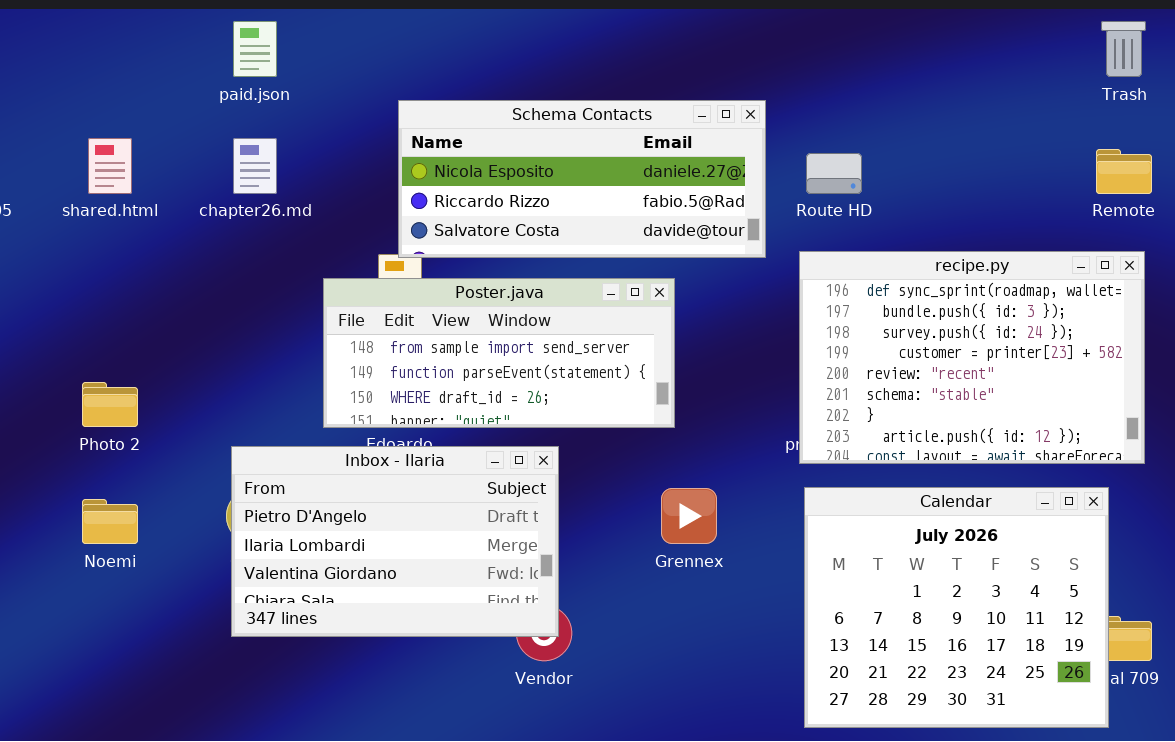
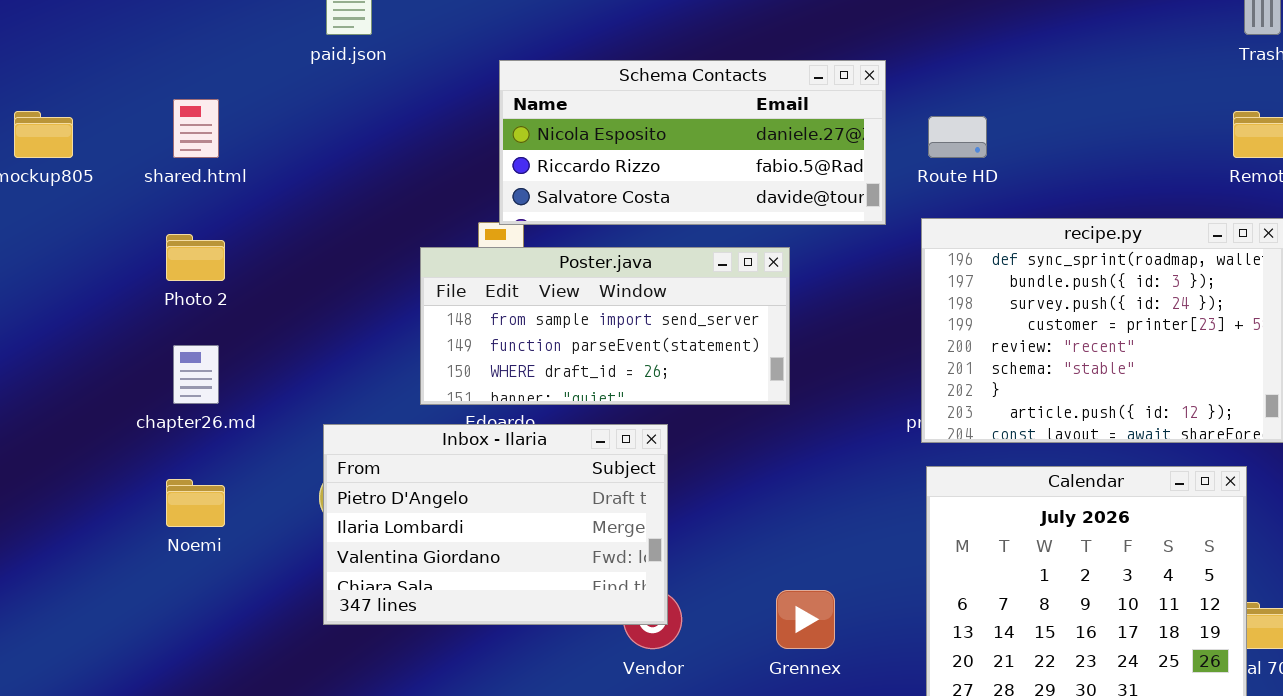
chapter26.md: [233,138,277,194] -> [173,345,219,404], moved
Photo 2: [82,382,138,427] -> [166,234,225,281], moved
Grennex: [661,488,717,544] -> [776,590,835,649], moved

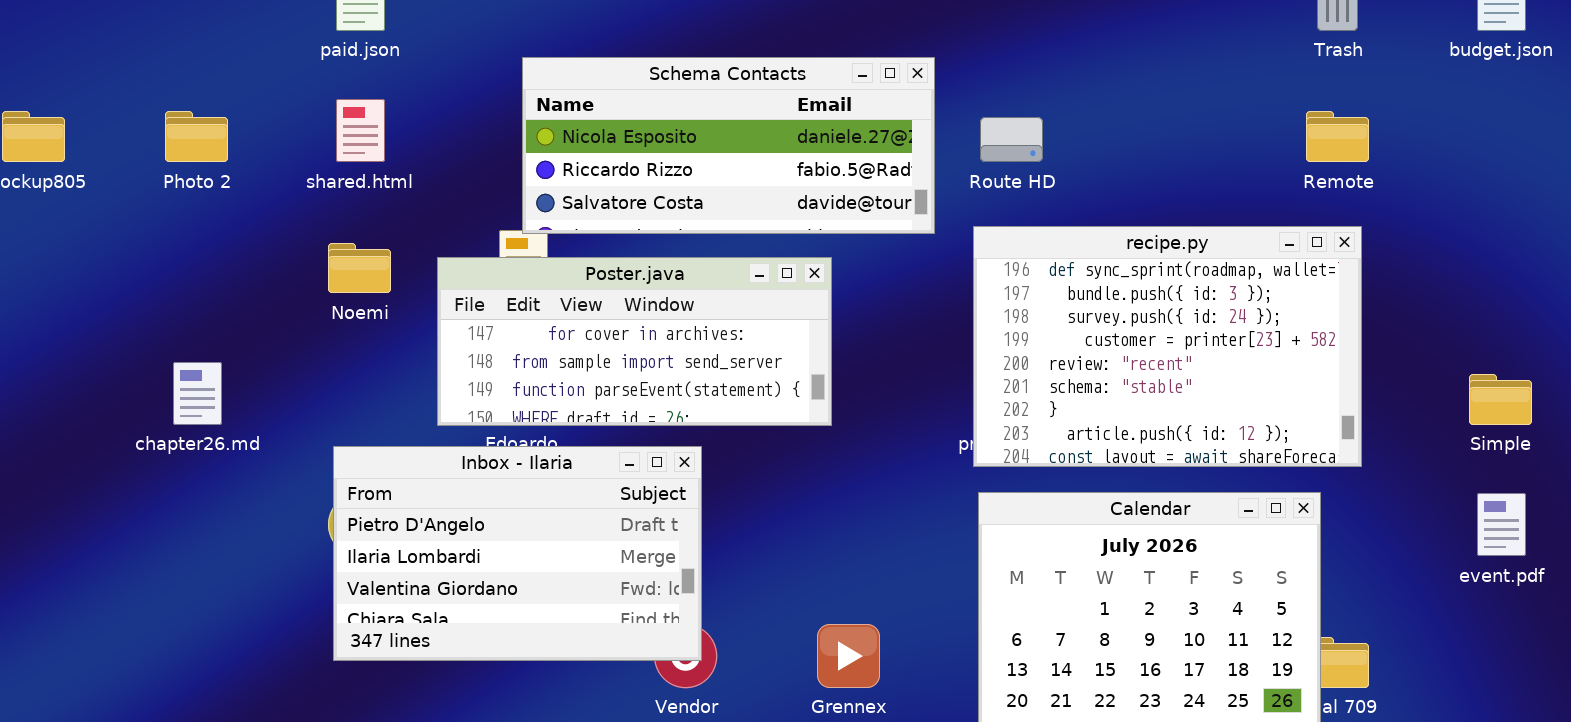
shared.html: [173,99,219,158] -> [336,99,385,162], moved
Photo 2: [166,234,225,281] -> [165,111,228,162], moved
Poster.java: [420,247,790,405] -> [437,257,832,426], scrolled up 1 row
Noemi: [166,479,225,527] -> [328,243,391,293], moved

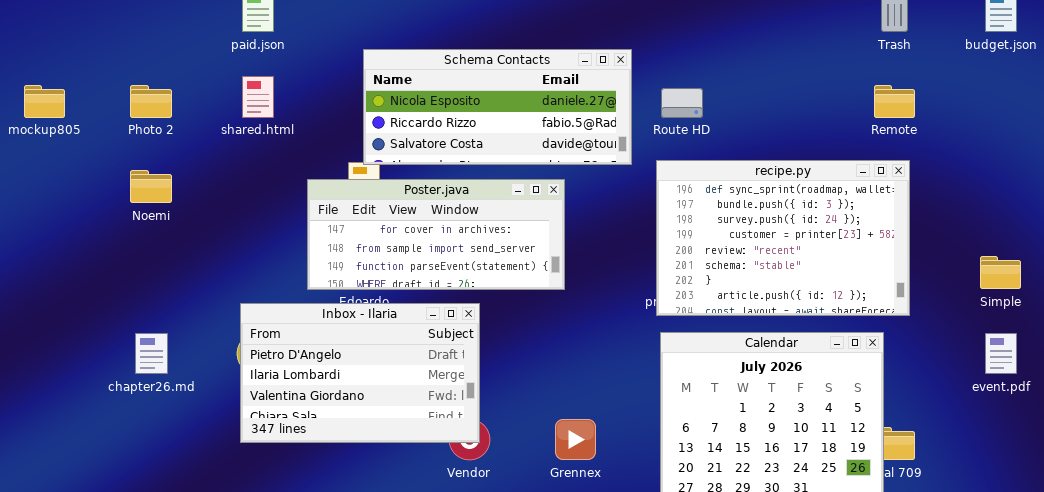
Noemi: [328,243,391,293] -> [130,170,172,203], moved
chapter26.md: [173,362,222,425] -> [135,333,168,374], moved

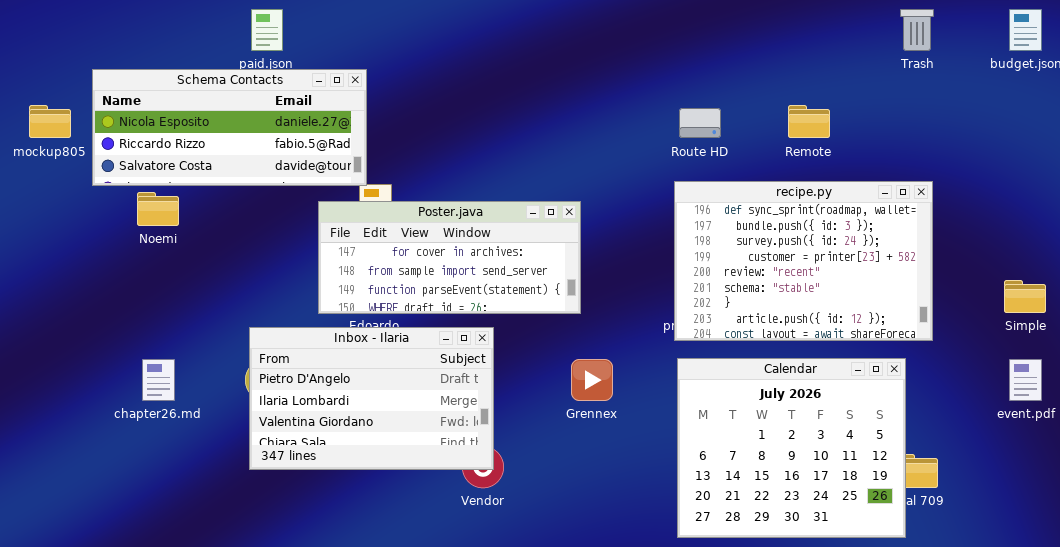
Schema Contacts: [363,49,632,165] -> [92,69,367,186], moved
Remote: [874,85,915,118] -> [788,105,830,138], moved
Grennex: [555,419,596,460] -> [571,359,613,401], moved

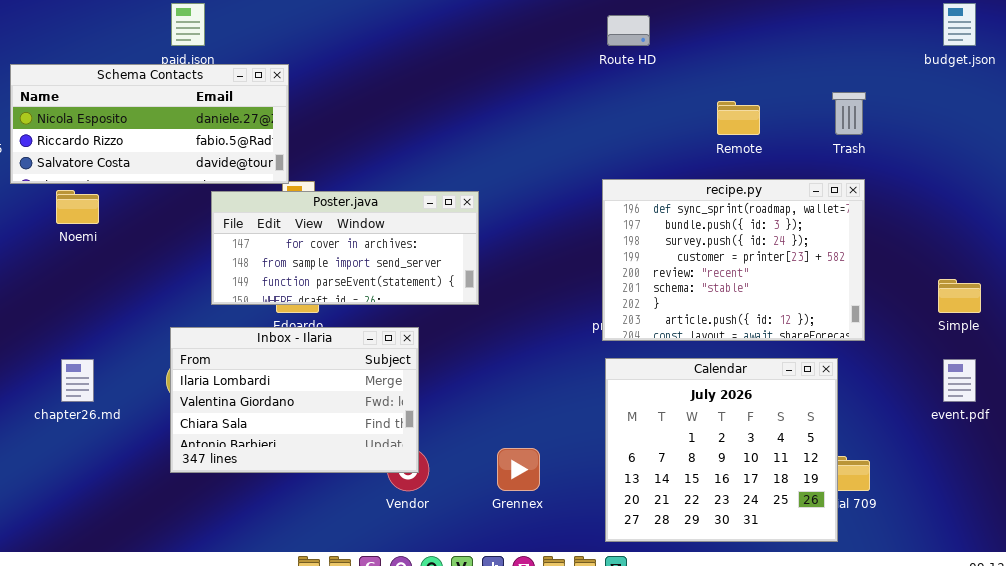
Trash: [900,9,934,51] -> [832,92,866,135], moved
Route HD: [679,108,721,138] -> [607,15,650,46], moved
Poster.java: [318,201,581,314] -> [211,191,479,305], moved
Inbox - Ilaria: [249,327,494,470] -> [170,327,419,473], scrolled down 1 row
Grennex: [571,359,613,401] -> [497,448,540,491], moved

